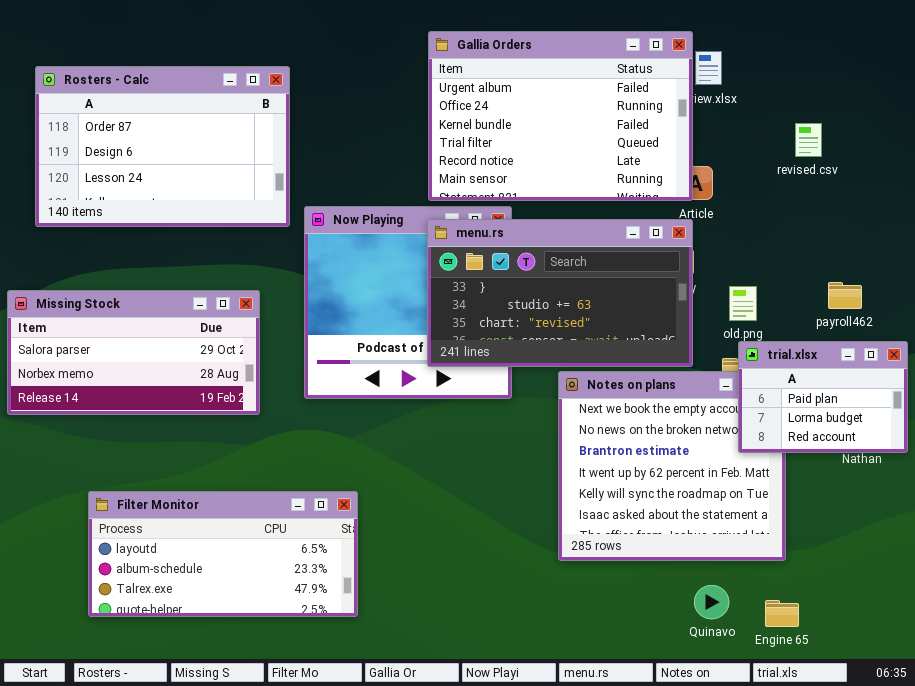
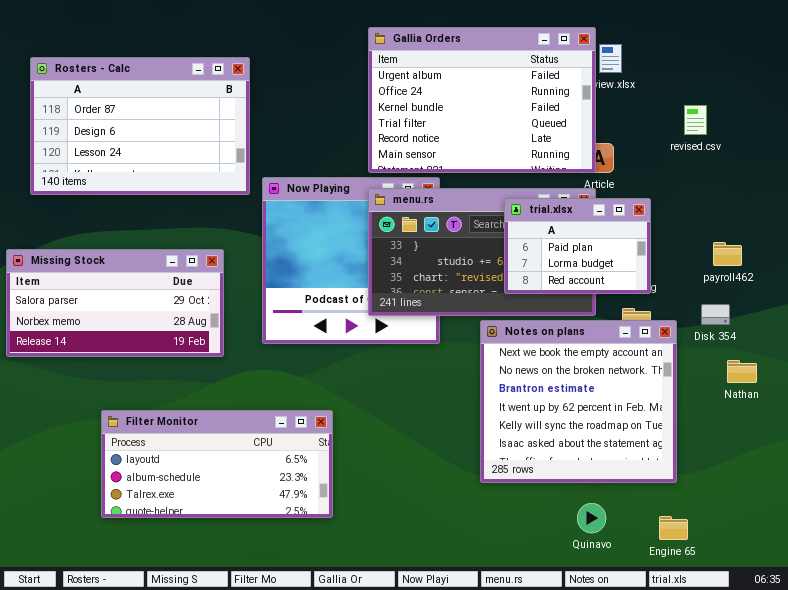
trial.xlsx: [738,341,908,453] -> [504,198,651,294], moved
Filter Monitor: [88,491,358,617] -> [101,410,333,518], moved
Quinavo: [694,585,729,619] -> [577,503,606,533], moved

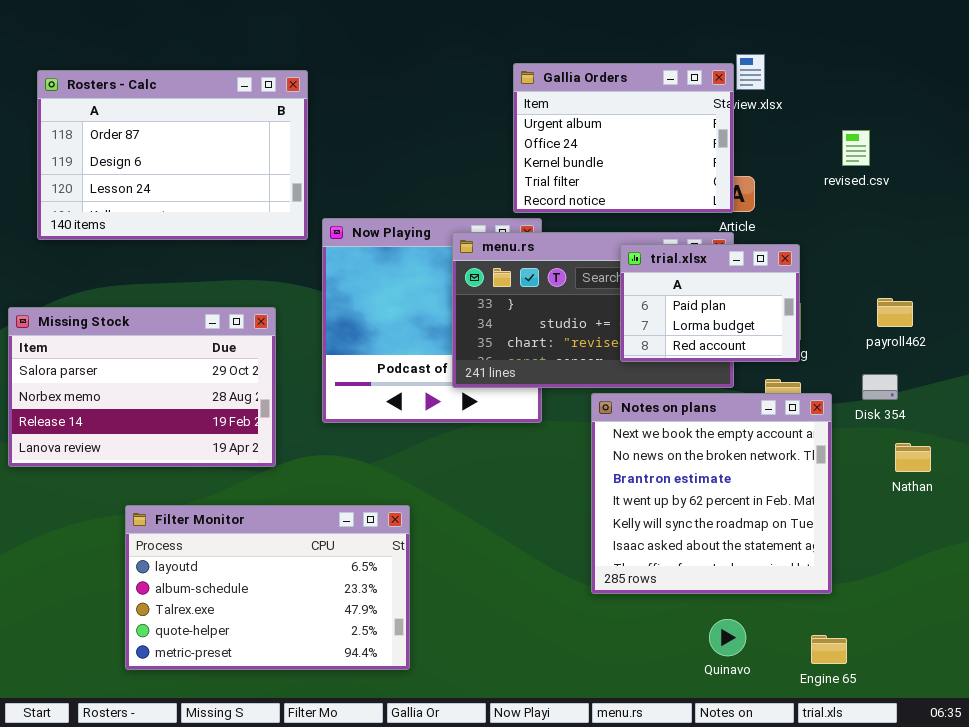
Gallia Orders: [368,27,596,173] -> [513,63,734,213], resized
Missing Stock: [6,249,224,357] -> [8,307,276,467], resized
Filter Monitor: [101,410,333,518] -> [125,505,410,670], resized

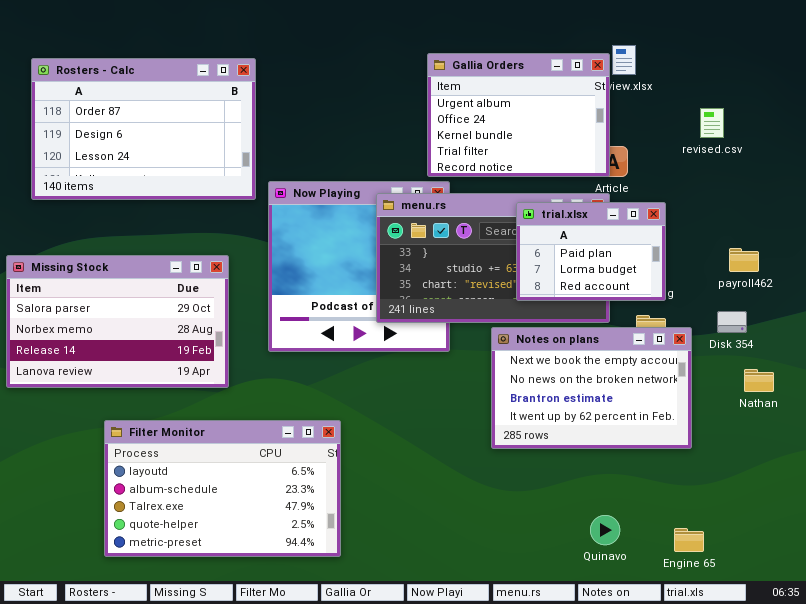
Notes on plans: [591,393,832,594] -> [491,327,692,449], resized

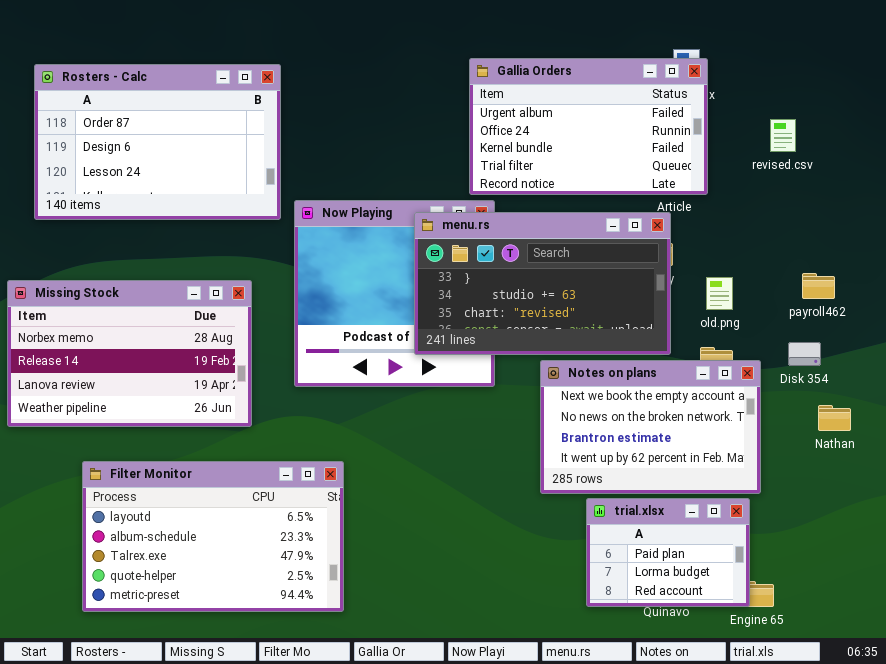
Gallia Orders: [427,53,610,177] -> [469,58,708,195], resized
trial.xlsx: [516,202,666,301] -> [586,498,750,607], moved
Missing Stock: [6,255,229,388] -> [7,280,252,427], scrolled down 1 row
Filter Monitor: [104,420,341,557] -> [82,461,344,612], moved

